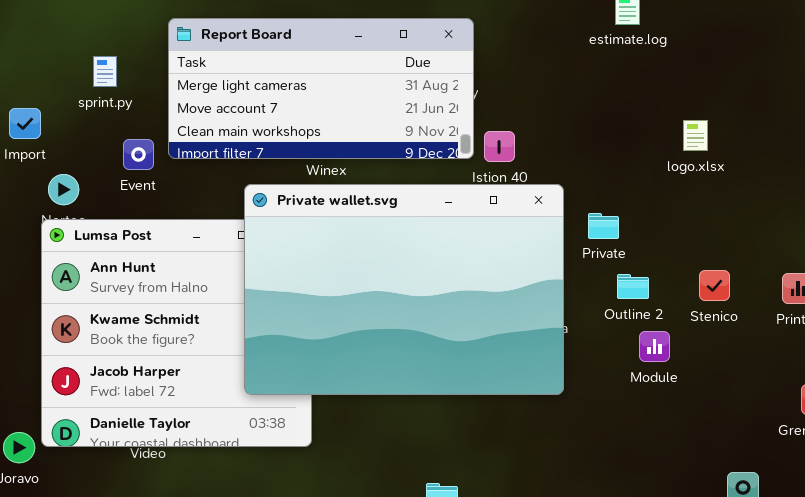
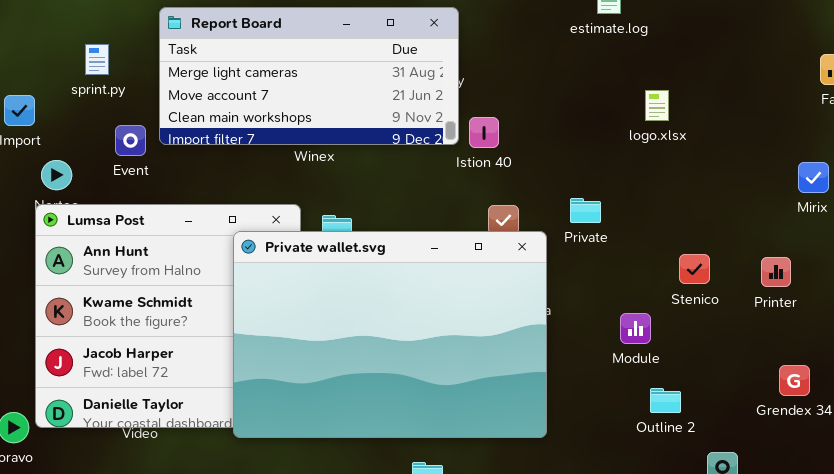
logo.xlsx: [683,120,708,151] -> [645,90,669,121], moved
Private wallet.svg: [244,184,564,395] -> [233,231,547,438], moved
Outline 2: [617,274,649,299] -> [650,388,681,413], moved

